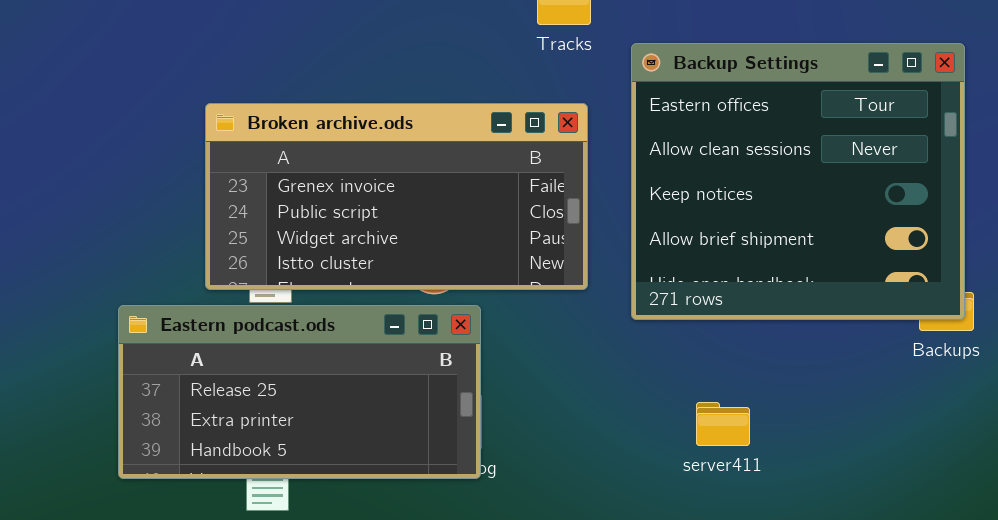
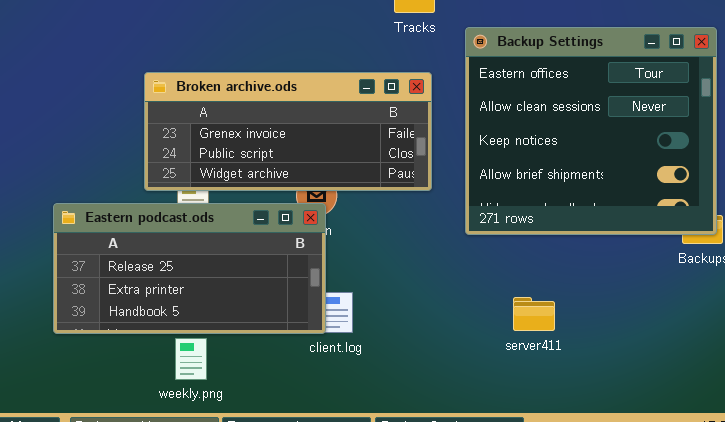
Broken archive.ods: [205,103,588,290] -> [144,72,432,191], resized
Eastern podcast.ods: [118,305,481,479] -> [53,203,326,334], moved

